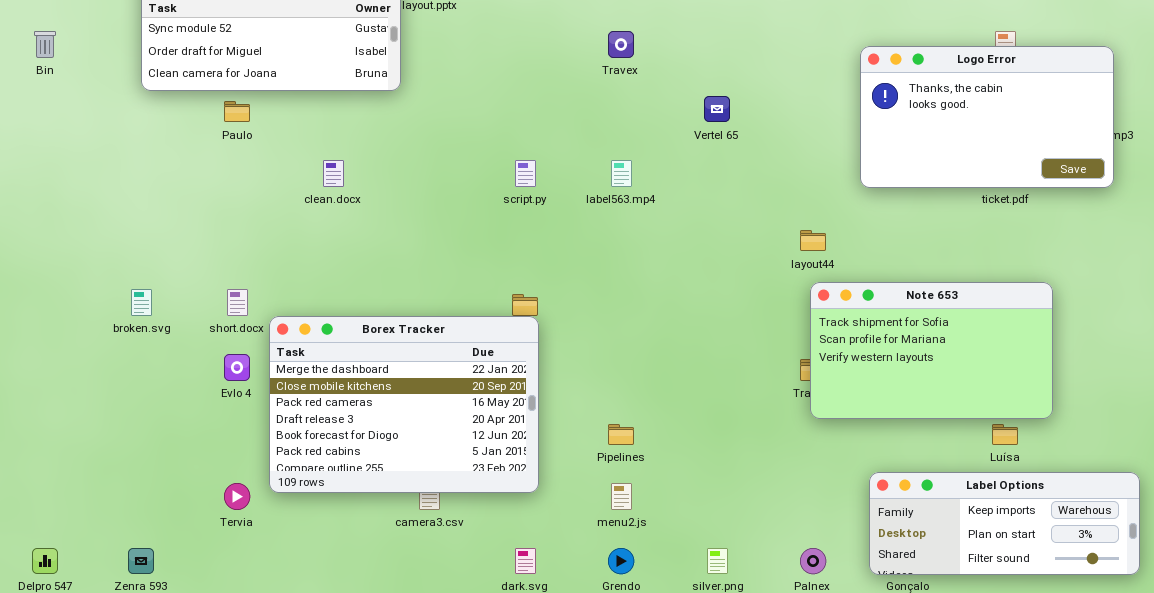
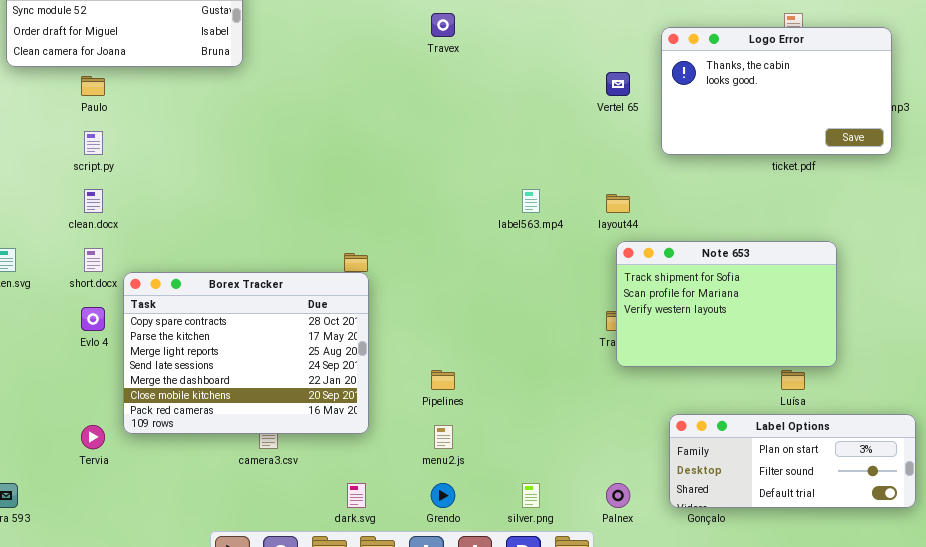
Vertel 65: [704,96,730,122] -> [606,72,630,96], moved
clean.docx: [323,160,344,187] -> [84,189,103,213], moved
script.py: [515,160,536,187] -> [84,131,103,155], moved
label563.mp4: [611,160,632,187] -> [522,189,540,213], moved
Borex Tracker: [269,316,539,493] -> [123,272,369,434], scrolled up 4 rows
Label Options: [869,472,1140,575] -> [669,414,916,508], scrolled down 1 row

